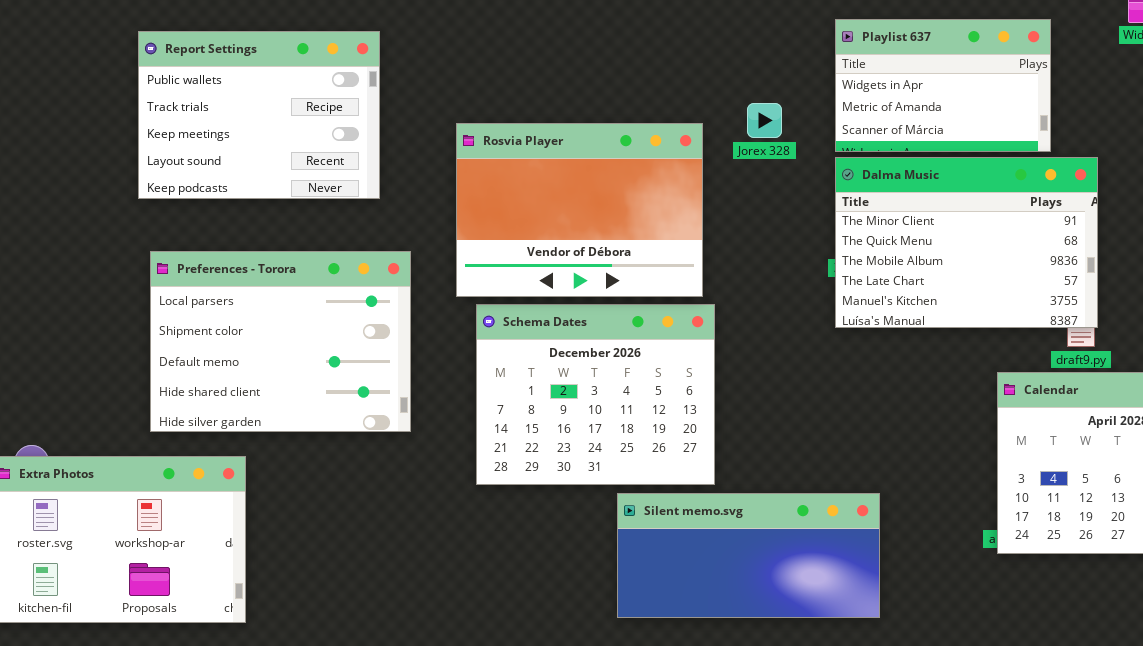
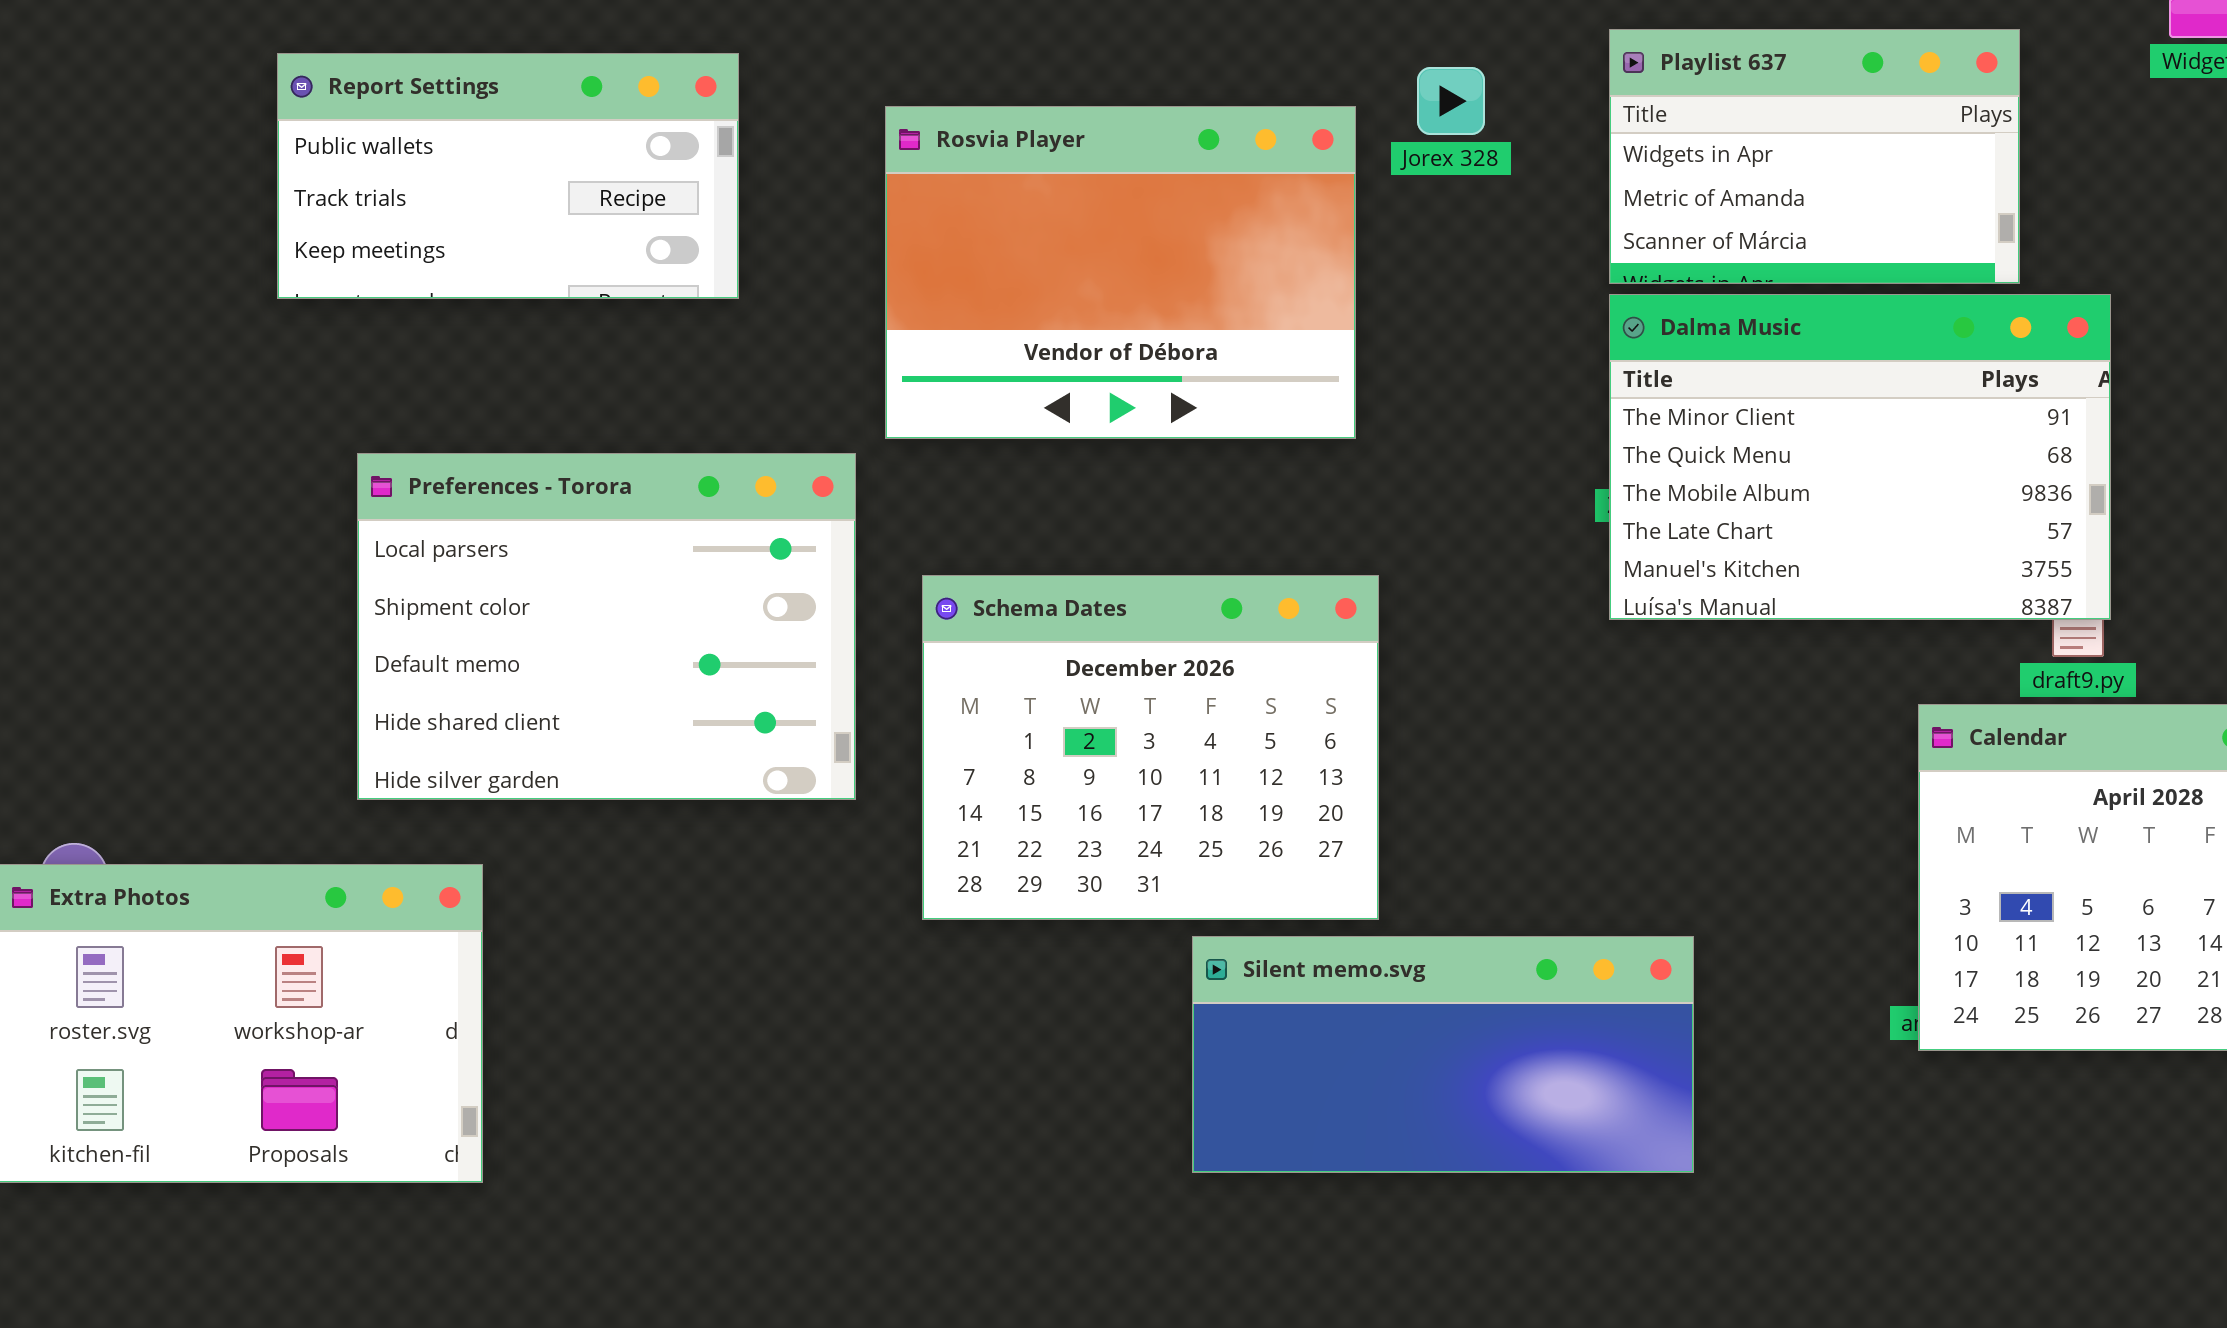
Report Settings: [138,31,380,199] -> [277,53,739,299], resized
Jorex 328: [747,103,782,138] -> [1417,67,1485,135], moved
Rosvia Player: [456,123,703,297] -> [885,106,1356,439], moved
Preferences - Torora: [150,251,411,432] -> [357,453,856,800], moved

